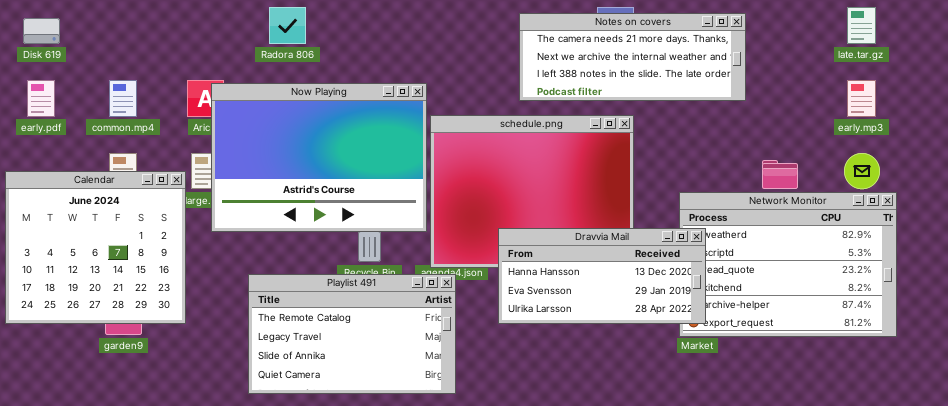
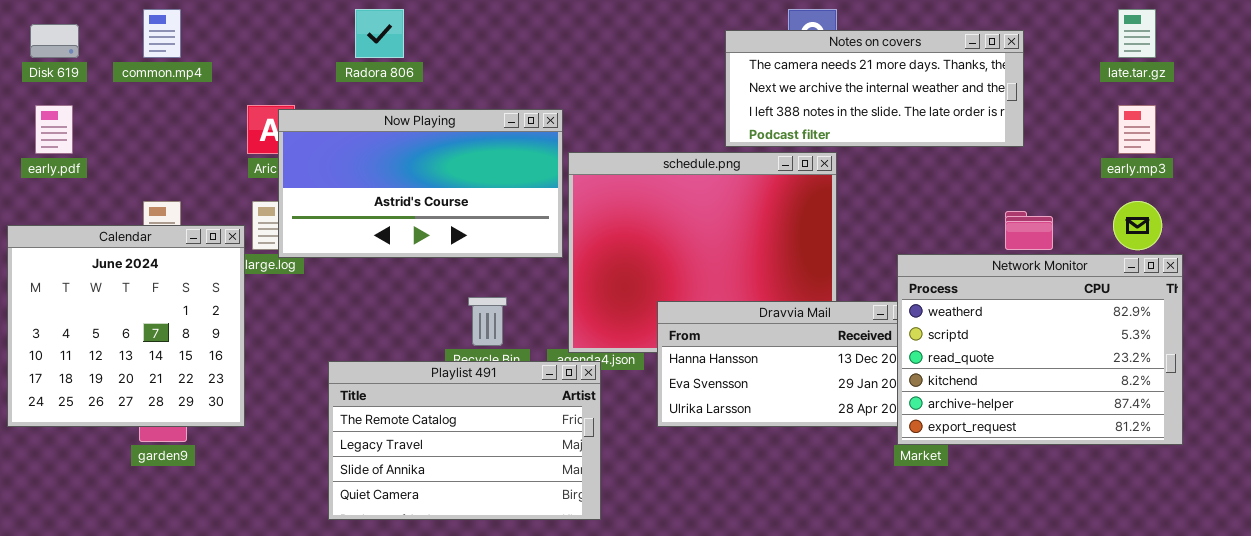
Notes on covers: [519,13,746,101] -> [725,30,1024,147], moved
common.mp4: [109,80,137,117] -> [143,9,181,58], moved
Now Playing: [211,83,427,232] -> [278,109,563,258], resized
Network Monitor: [679,192,897,337] -> [897,254,1183,445], raised

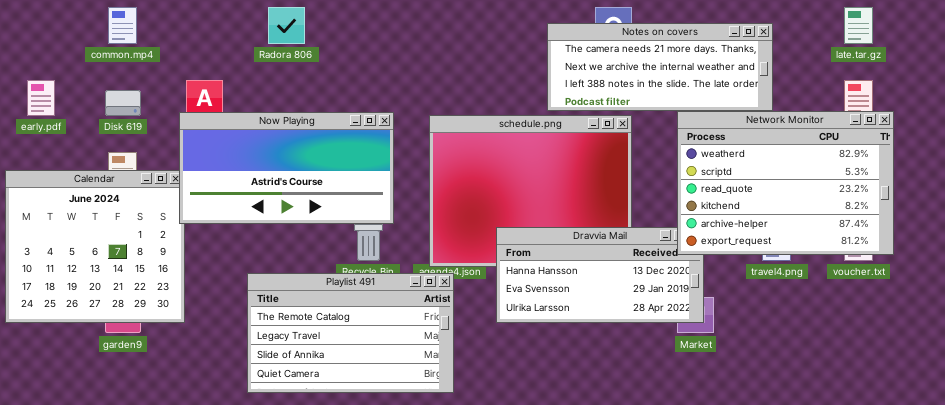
Disk 619: [30,24,79,58] -> [105,90,141,116], moved
Now Playing: [278,109,563,258] -> [179,112,394,224], moved
Network Monitor: [897,254,1183,445] -> [677,111,894,255], moved

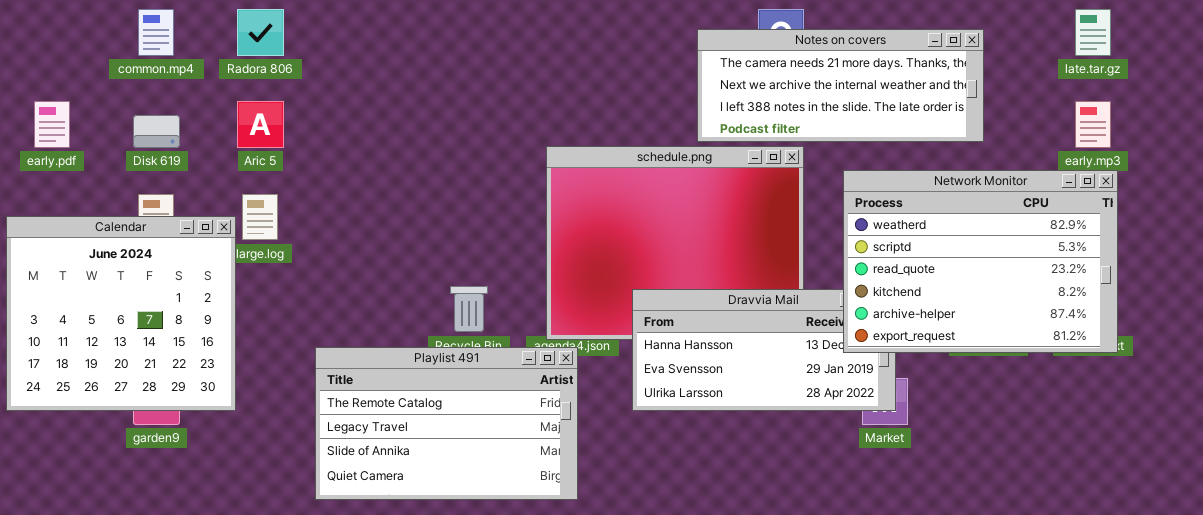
Radora 806: [268,7,305,44] -> [237,9,284,56], moved
Network Monitor: [677,111,894,255] -> [843,170,1118,353], moved
Now Playing: [179,112,394,224] -> none, closed

